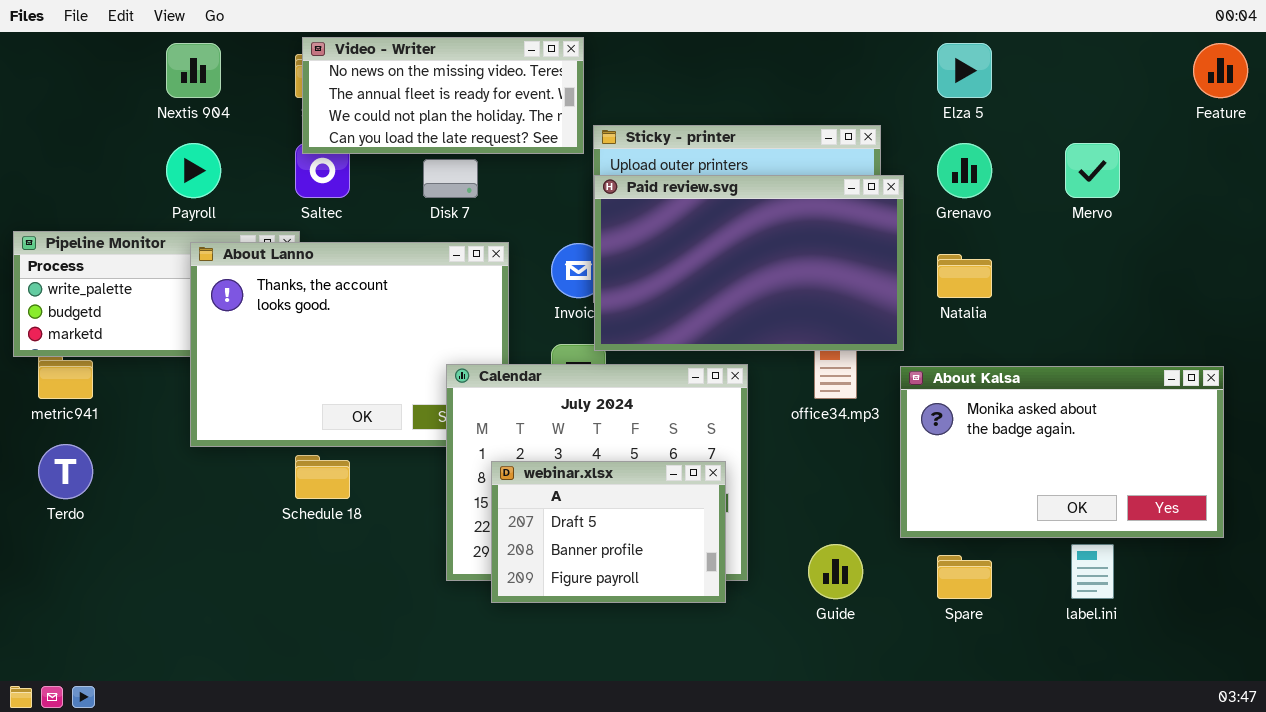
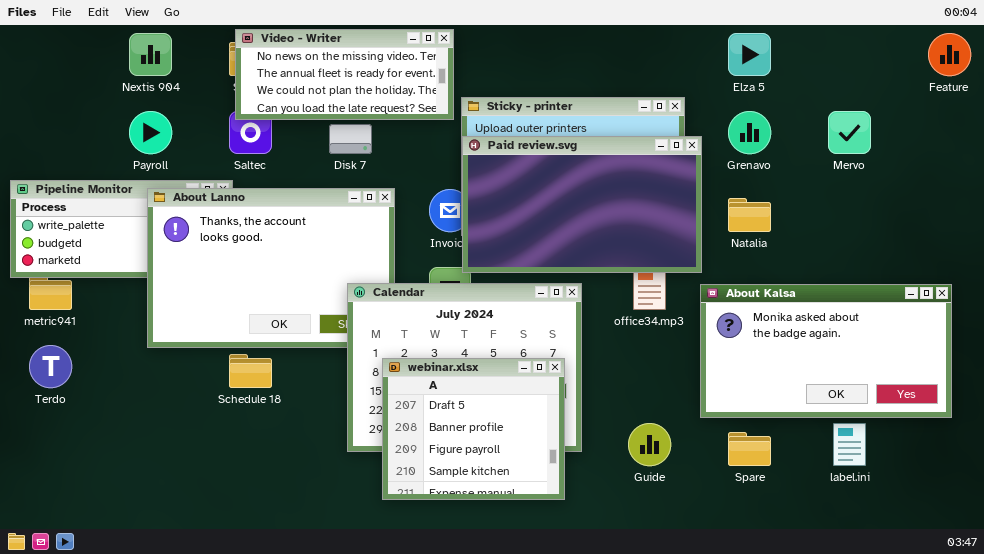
webinar.xlsx: [491,461,726,603] -> [382,358,565,500], resized

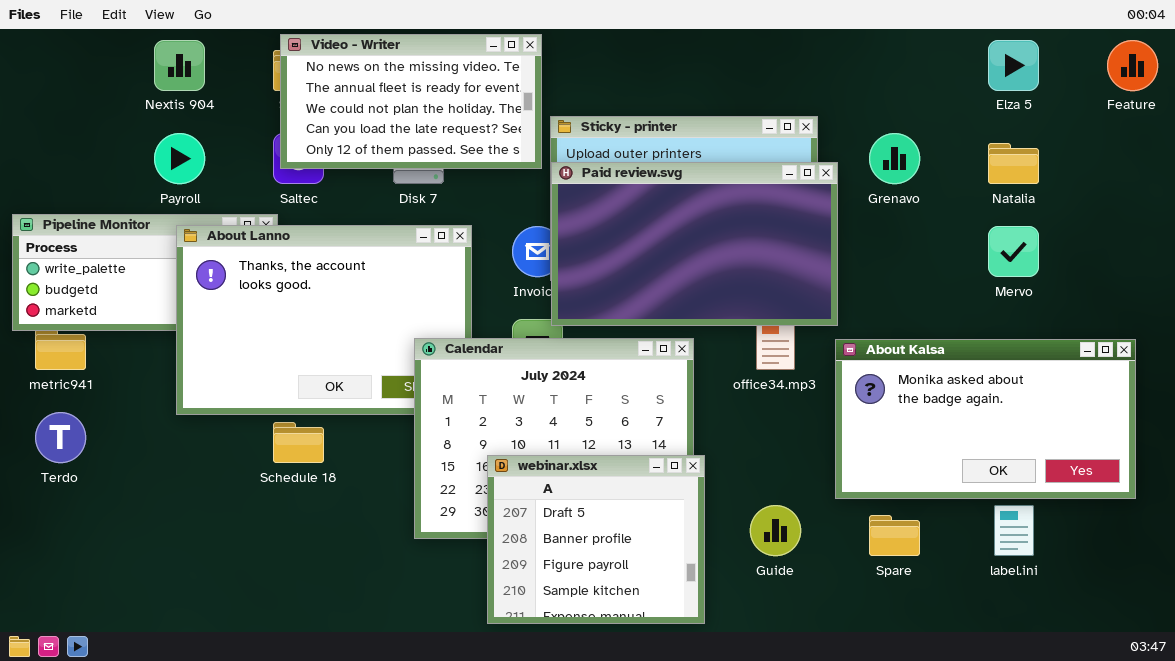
Video - Writer: [235,29,454,120] -> [280,34,542,169], resized
Elza 5: [728,33,771,76] -> [988,40,1039,91], moved
Mervo: [828,111,871,154] -> [988,226,1039,277], moved
Natalia: [728,198,771,232] -> [988,143,1039,184], moved
webinar.xlsx: [382,358,565,500] -> [487,455,705,624], moved

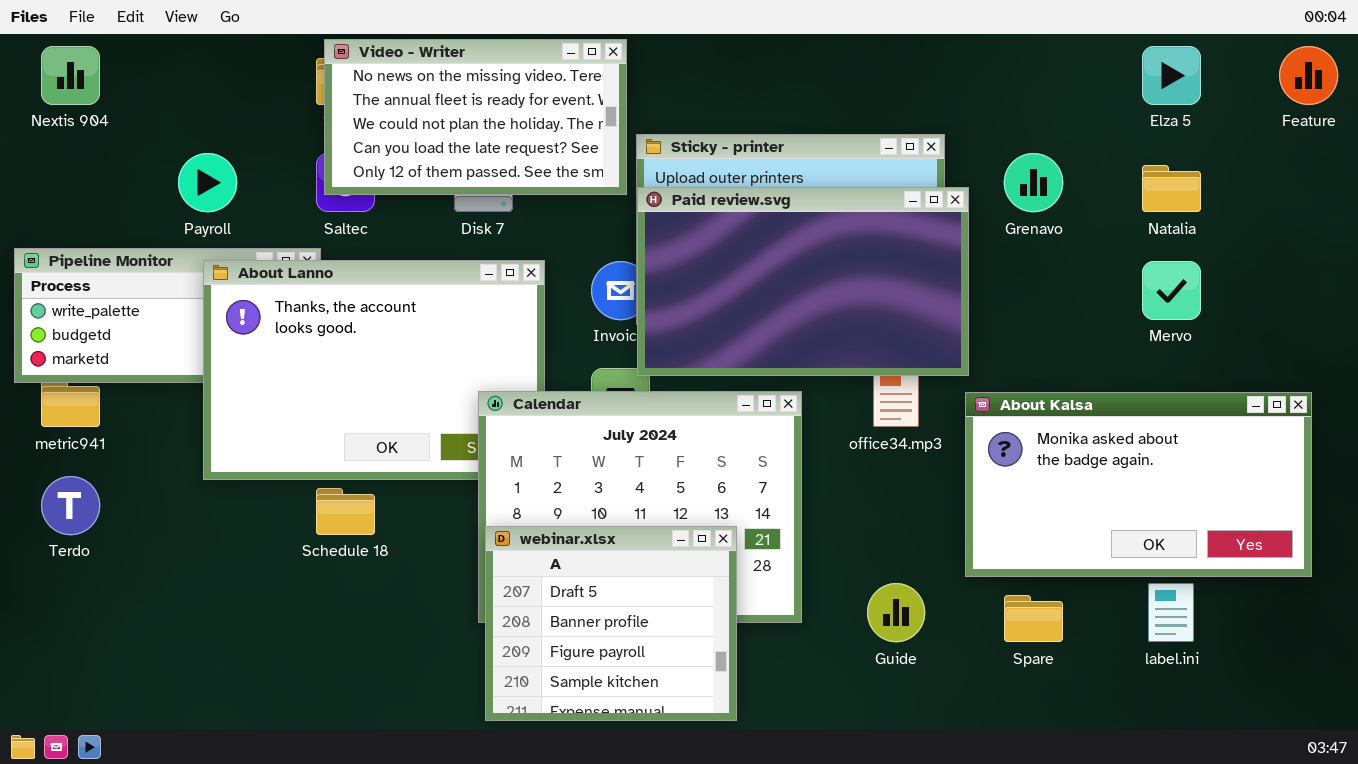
Nextis 904: [154,40,205,91] -> [41,46,100,105], moved
webinar.xlsx: [487,455,705,624] -> [485,526,737,721], moved

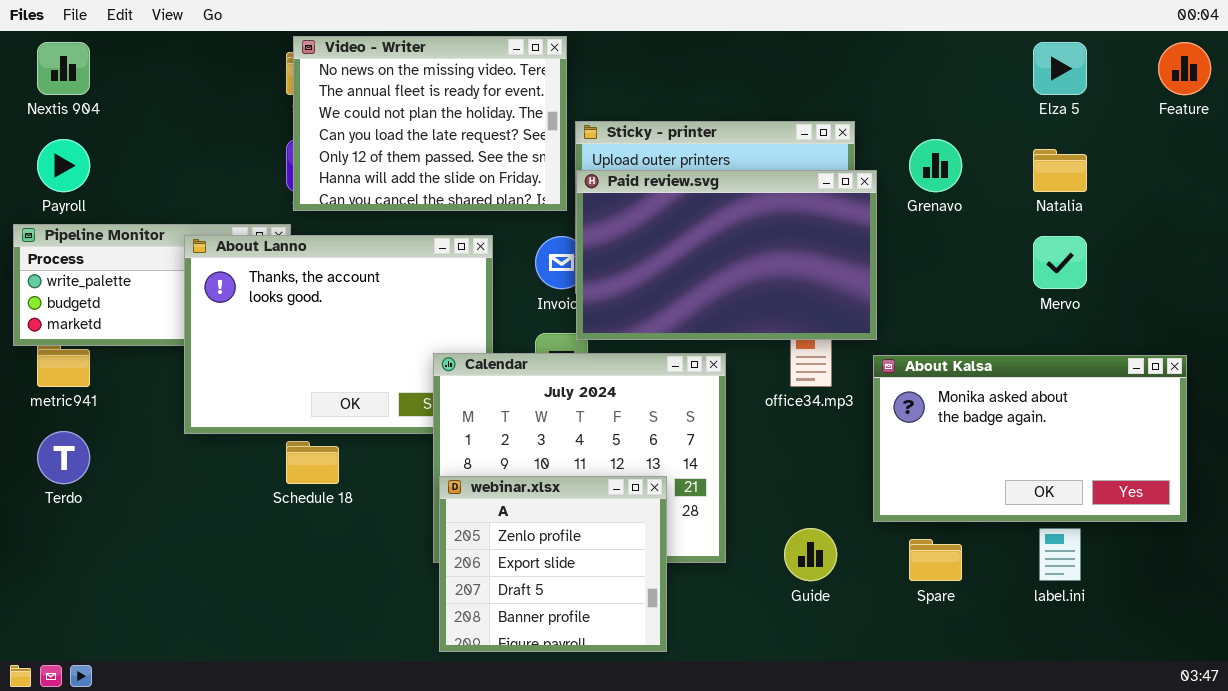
Video - Writer: [324,39,627,195] -> [293,36,567,211], resized
Payroll: [178,153,237,212] -> [37,139,90,192], moved
webinar.xlsx: [485,526,737,721] -> [439,476,667,652], scrolled up 2 rows

